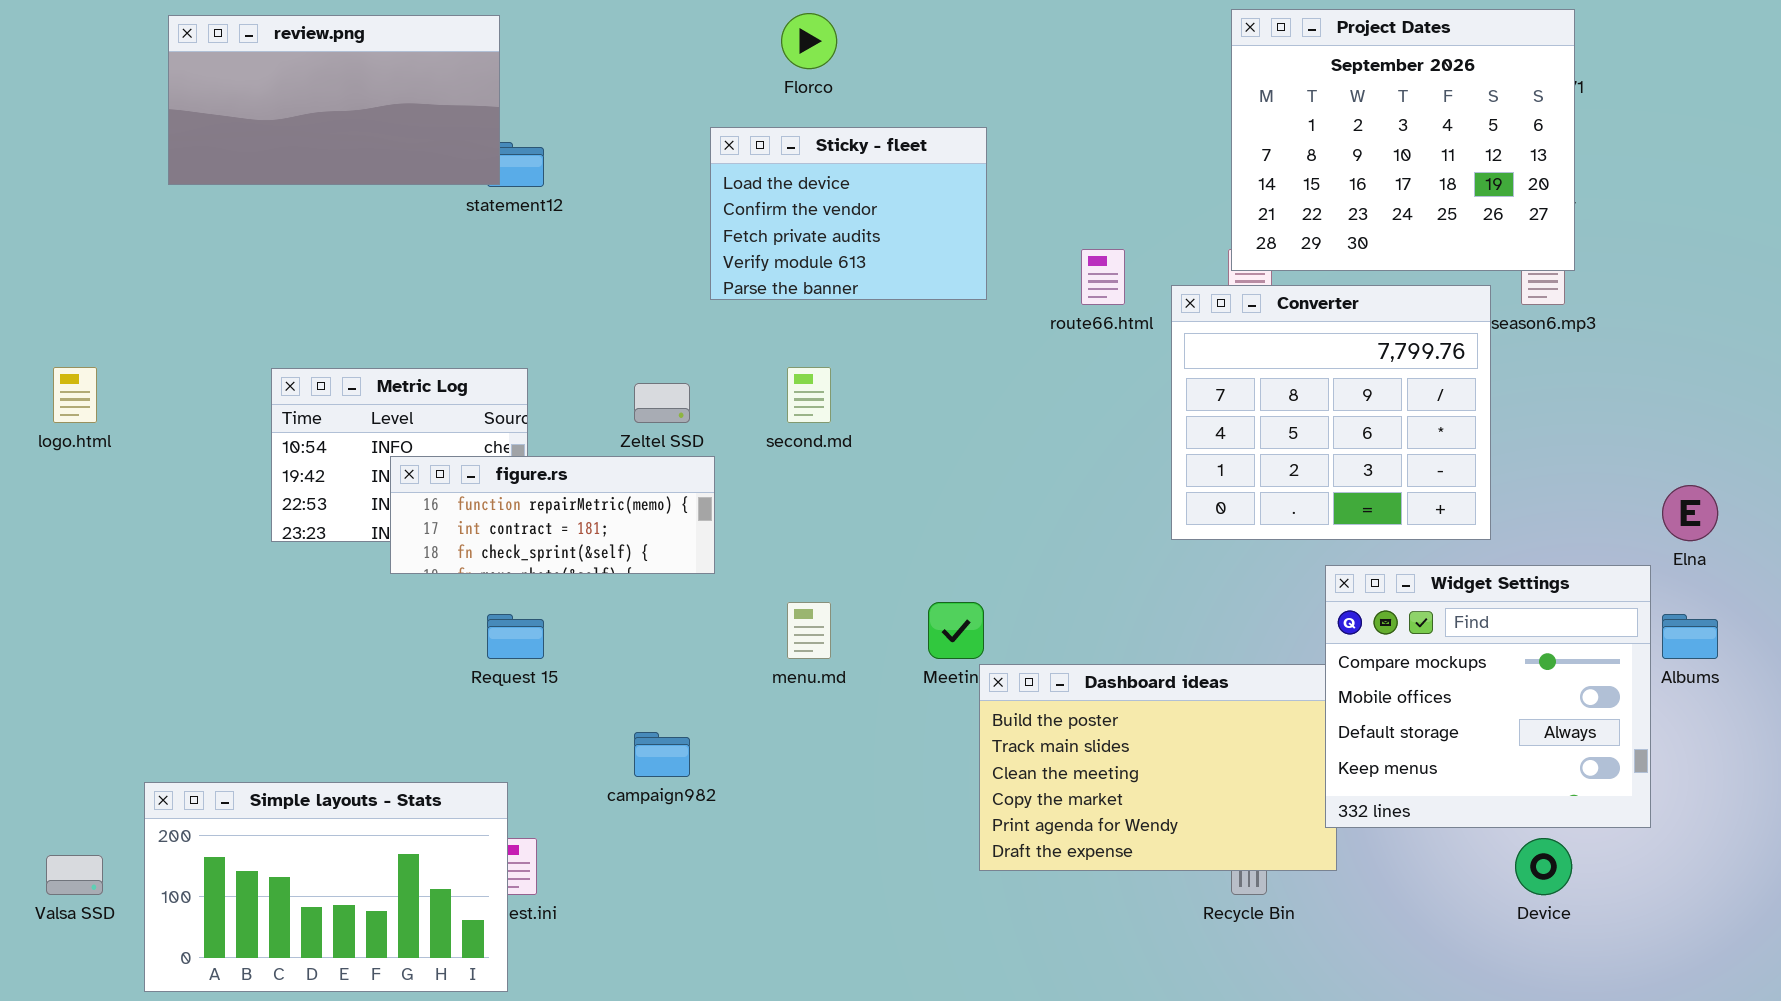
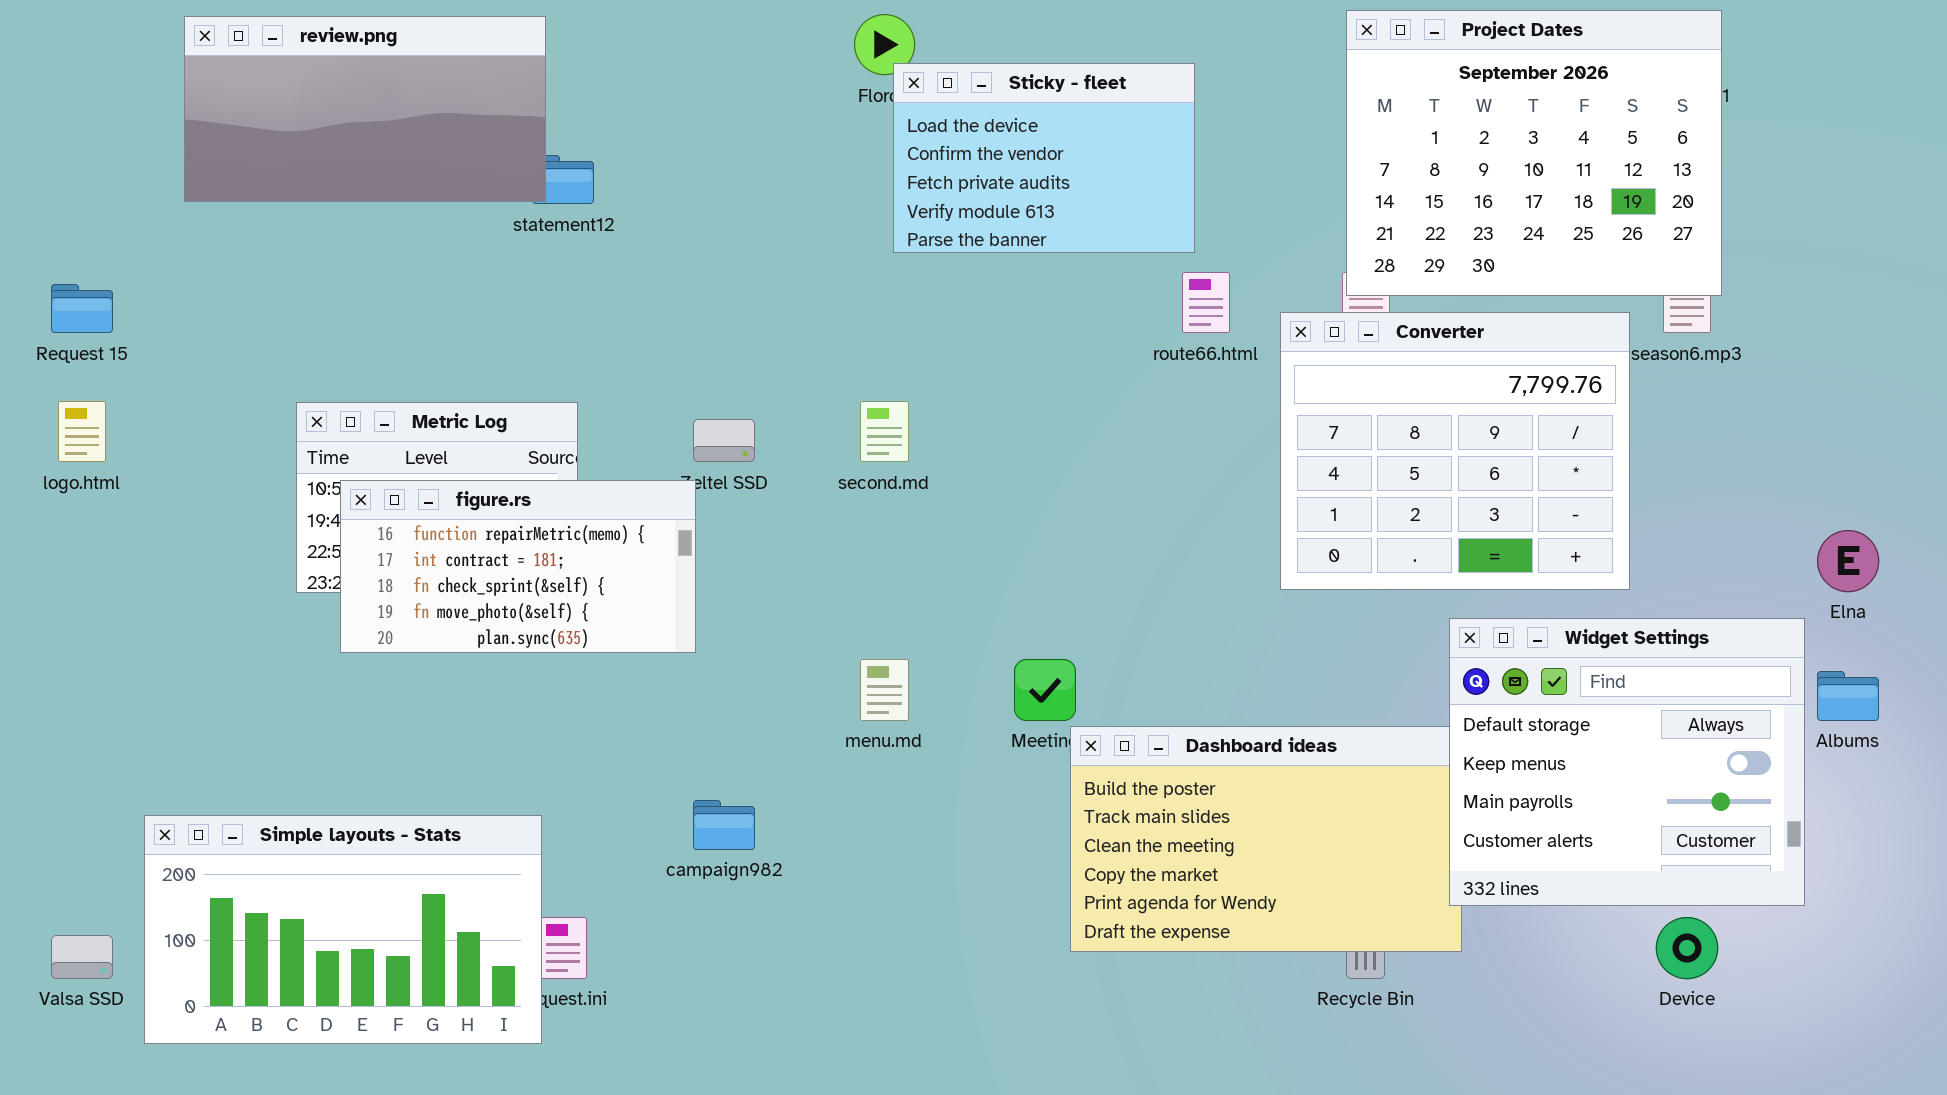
Sticky - fleet: [710,127,987,300] -> [893,63,1195,253], moved
figure.rs: [390,456,715,574] -> [340,480,696,653], moved, resized
Widget Settings: [1325,565,1651,828] -> [1449,618,1805,906], scrolled down 2 rows
Request 15: [487,614,544,659] -> [51,284,113,333], moved
Simple layouts - Stats: [144,782,508,992] -> [144,815,542,1044], moved

